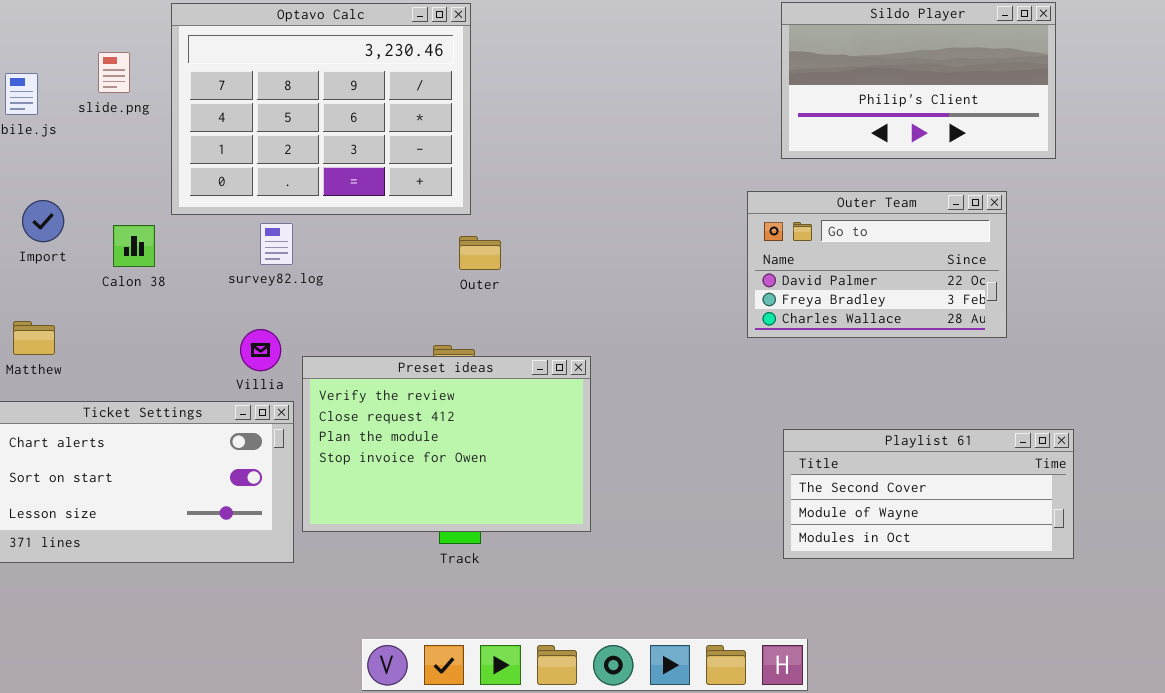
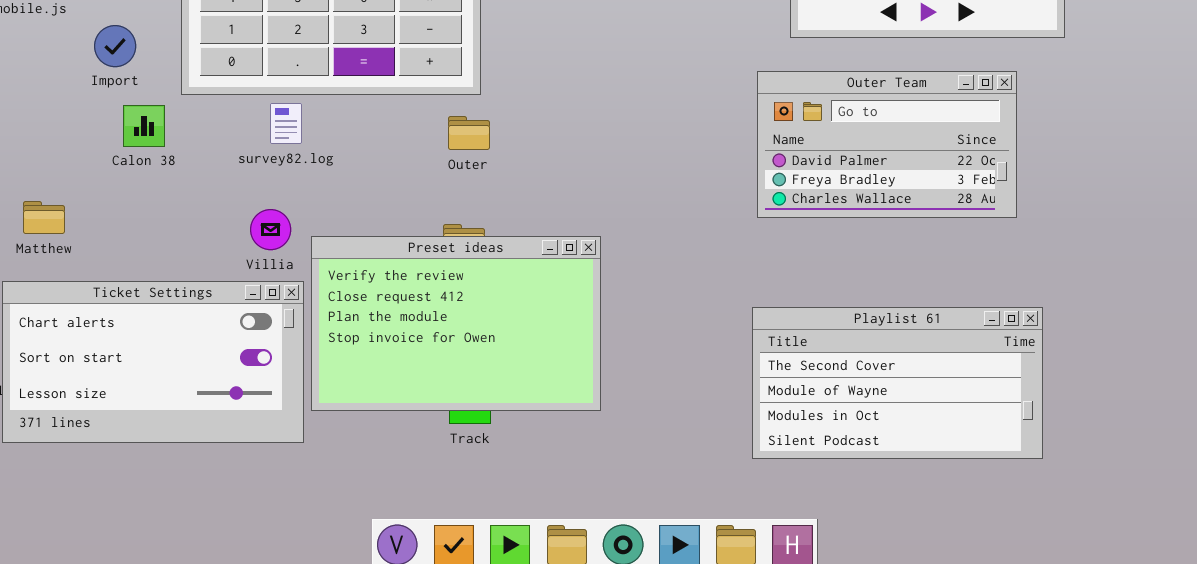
Import: [22,200,64,242] -> [94,25,136,67], moved
Outer: [459,236,501,270] -> [448,116,490,150], moved
Playlist 61: [783,429,1074,559] -> [752,307,1043,459], moved, resized

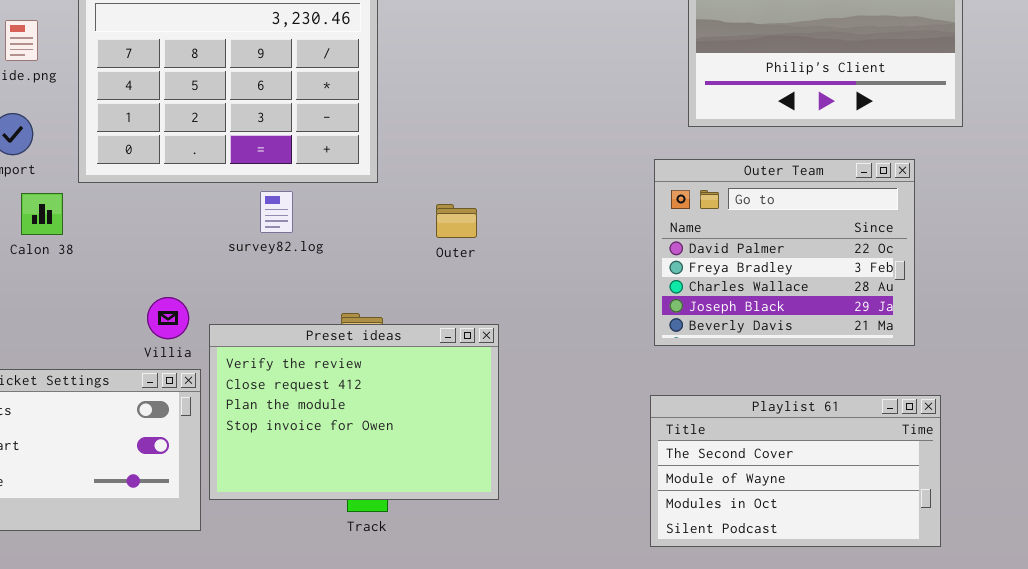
Outer Team: [757,71,1017,218] -> [654,159,915,346], resized
survey82.log: [270,103,302,144] -> [260,191,293,233], moved
Outer: [448,116,490,150] -> [436,204,477,238], moved

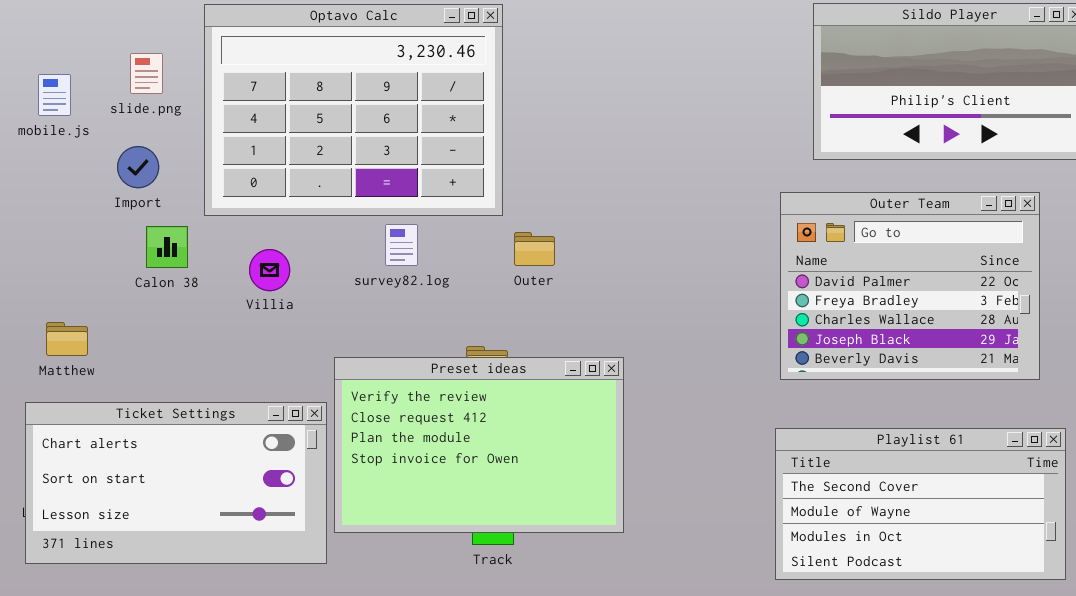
Outer: [436,204,477,238] -> [514,232,555,266], moved
Villia: [147,297,189,339] -> [249,249,290,291], moved

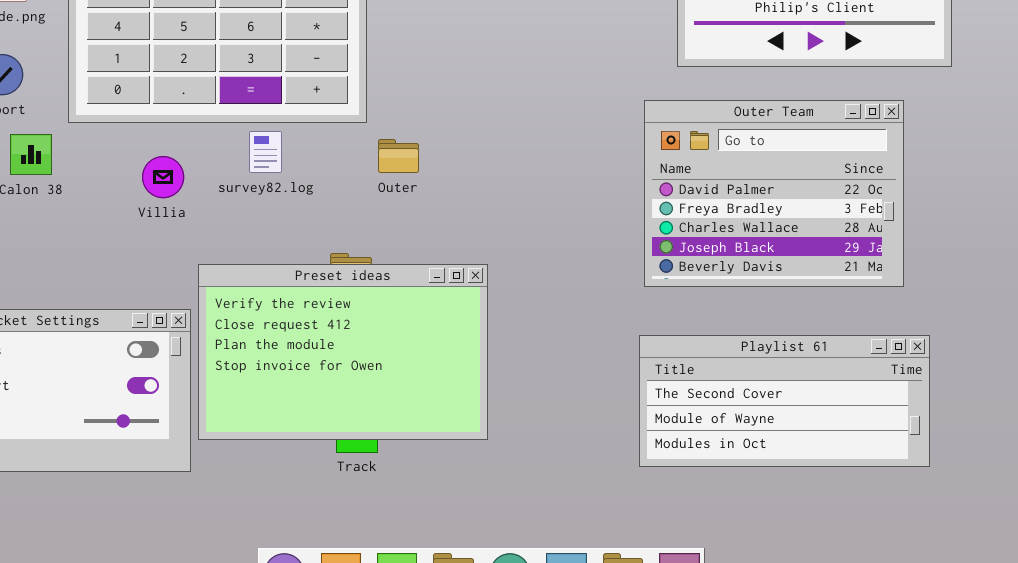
Villia: [249,249,290,291] -> [142,156,184,198], moved
Playlist 61: [775,428,1066,580] -> [639,335,930,467], resized

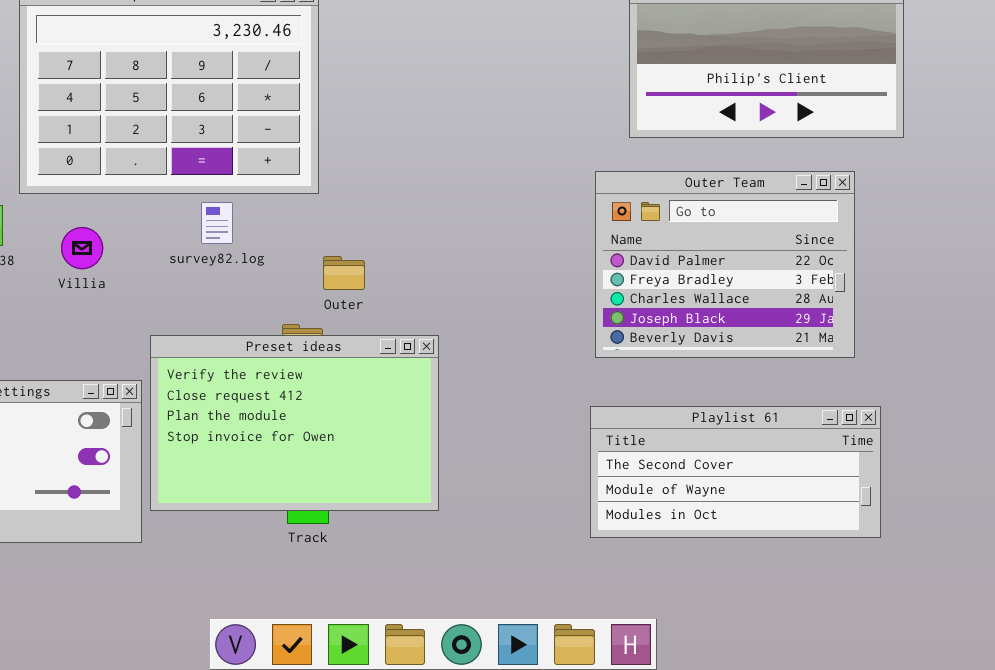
Outer: [378,139,419,173] -> [323,256,365,290], moved
Villia: [142,156,184,198] -> [61,227,103,269], moved

